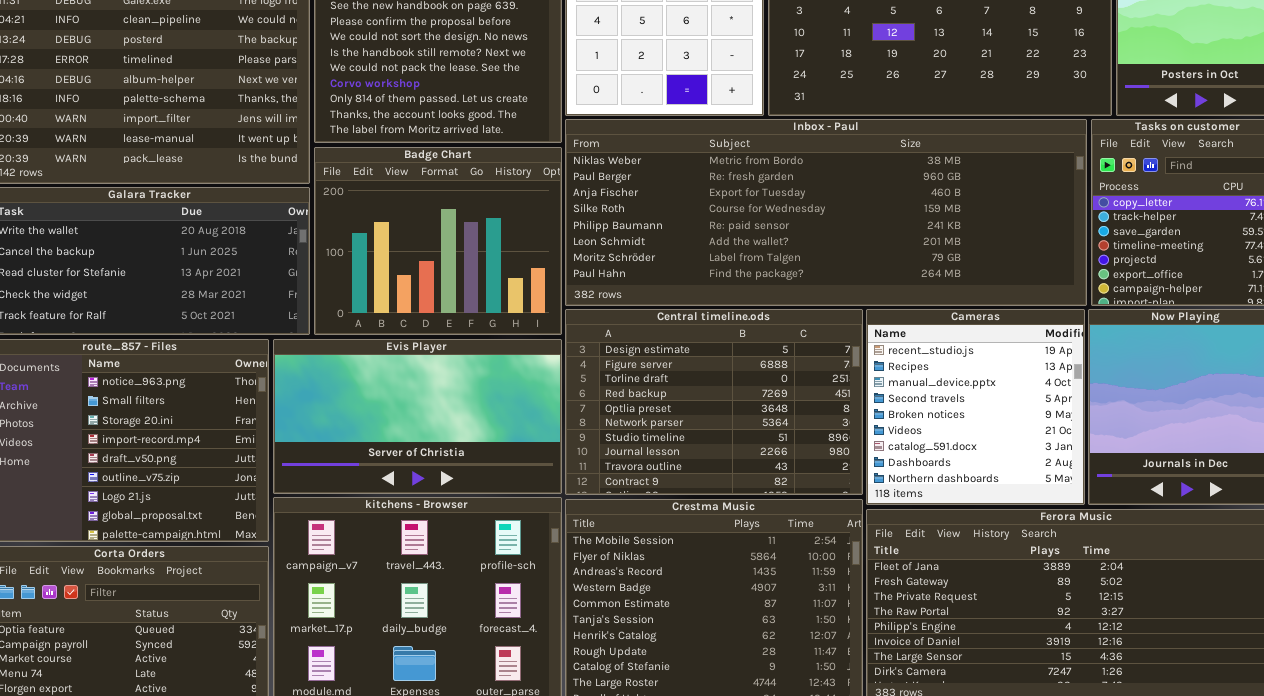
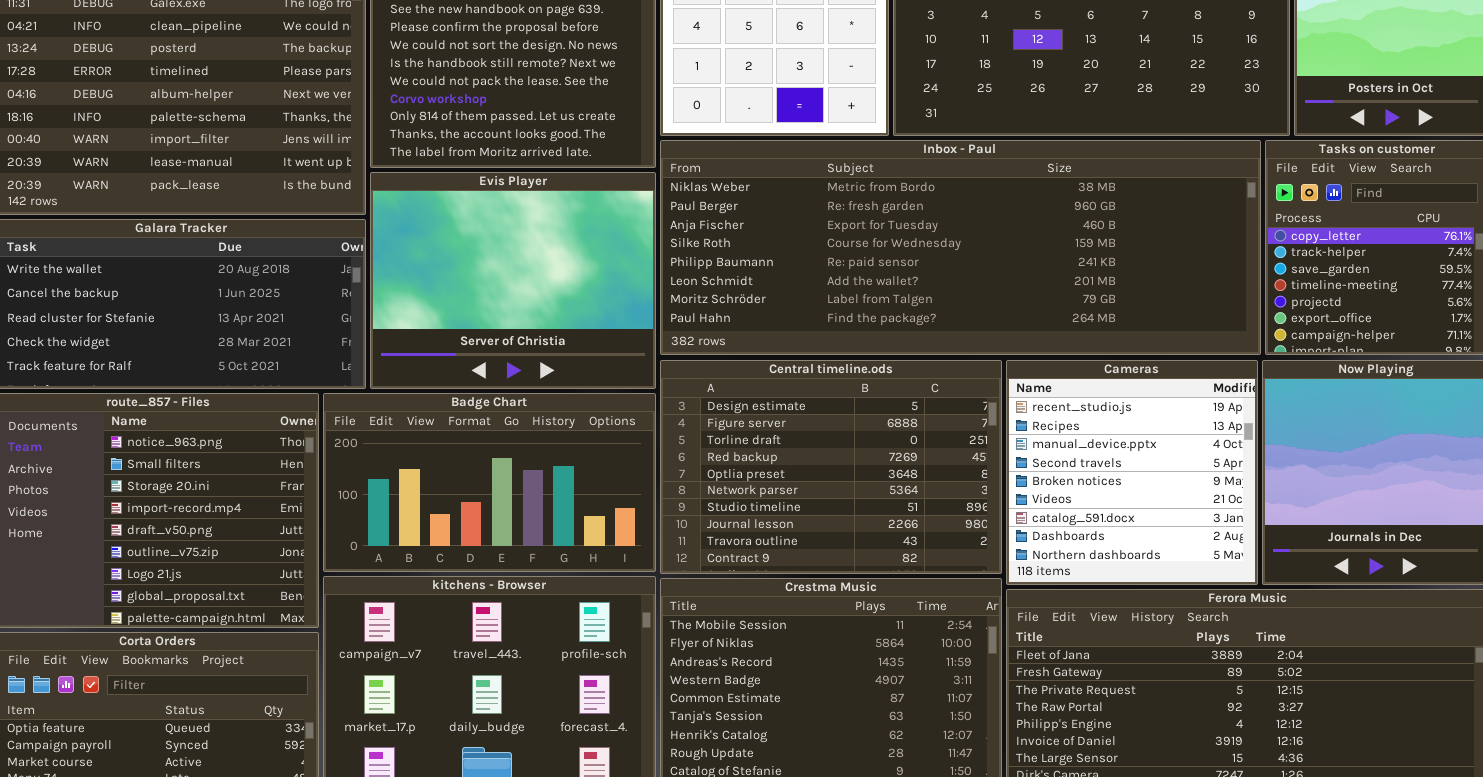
Badge Chart: [314,147,562,335] -> [323,393,656,572], moved, resized
Evis Player: [273,339,562,494] -> [370,172,656,389], moved, resized

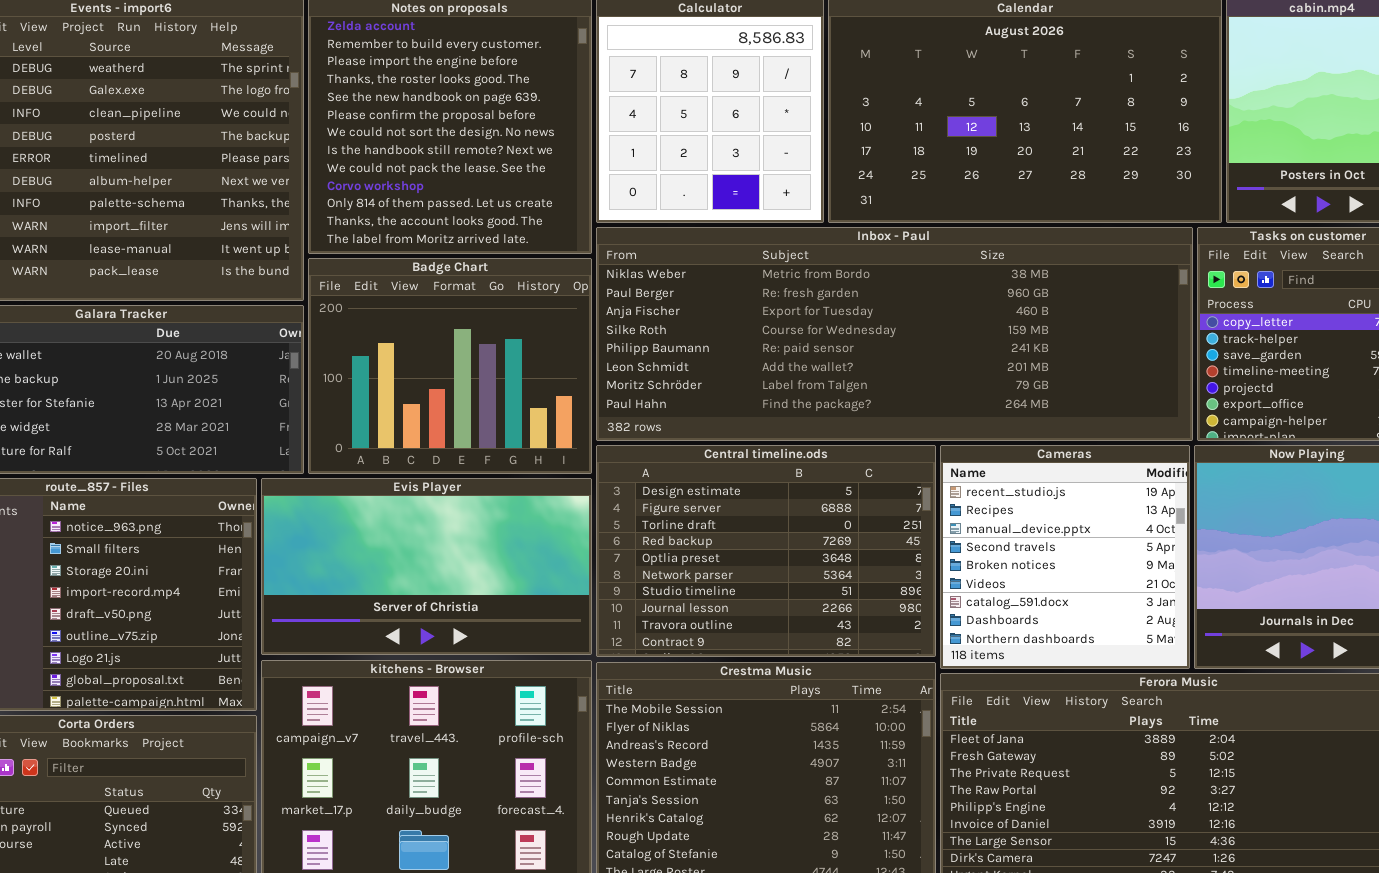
Evis Player: [370,172,656,389] -> [261,478,592,655], moved, resized
Badge Chart: [323,393,656,572] -> [308,258,592,474], moved, resized

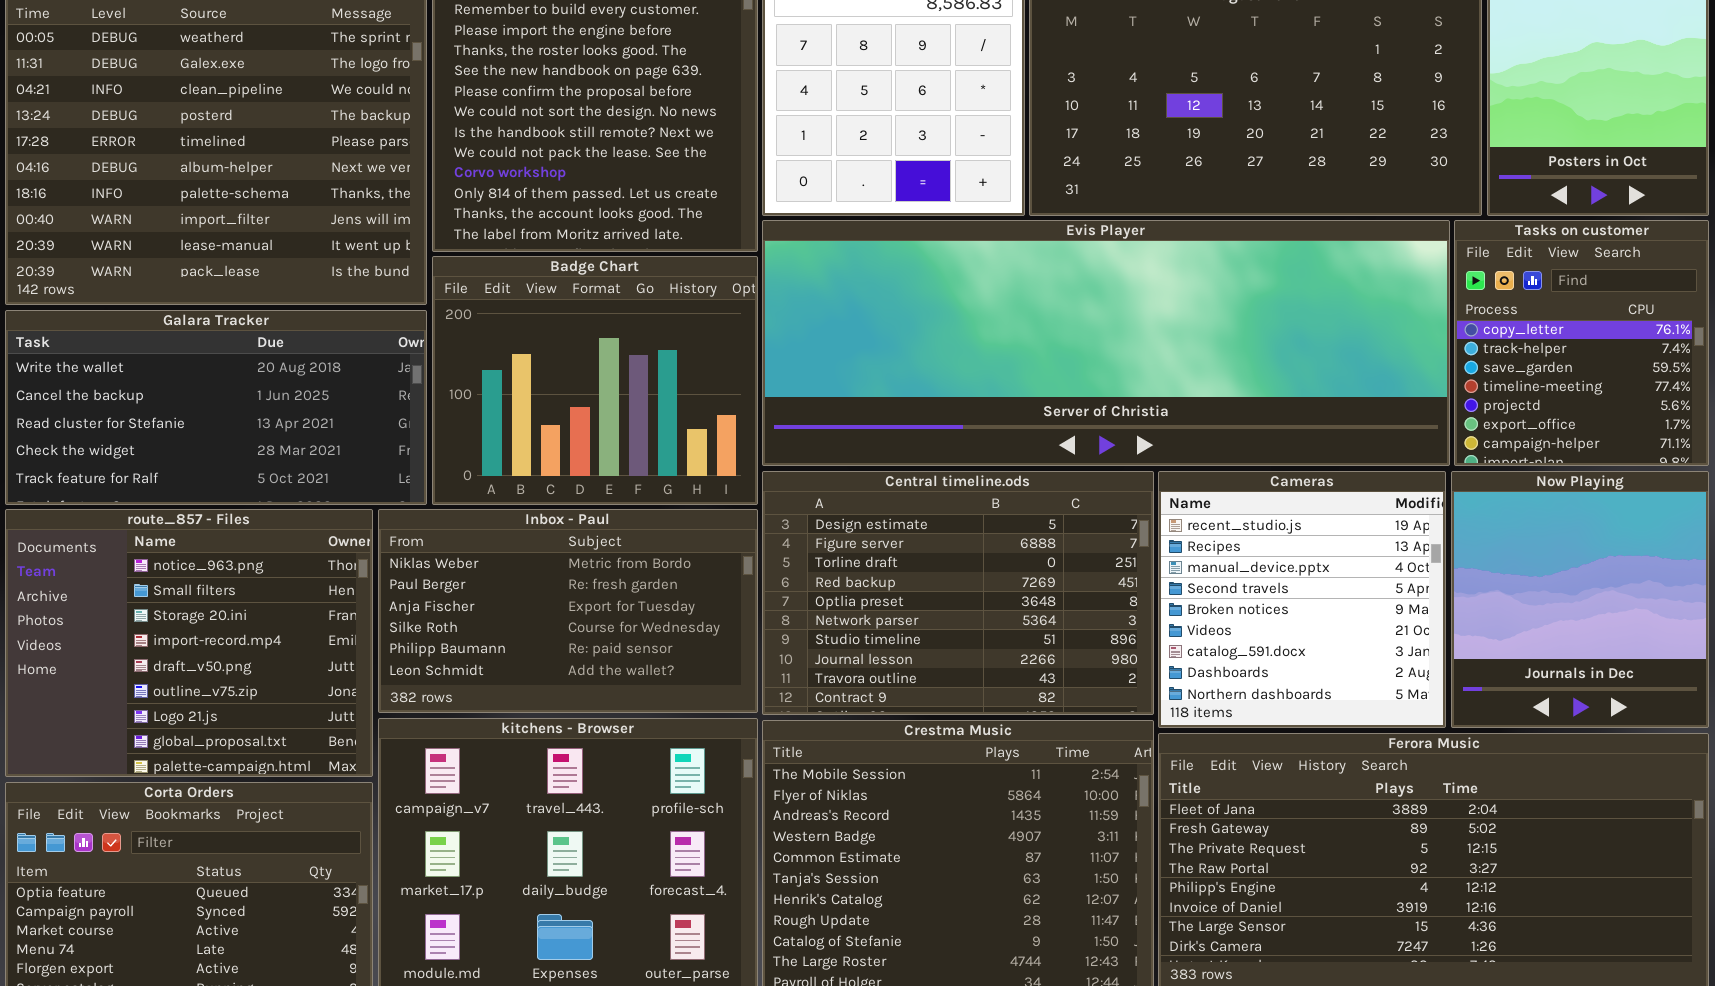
Inbox - Paul: [596,227,1193,441] -> [378,509,758,713], moved, resized
Evis Player: [261,478,592,655] -> [762,220,1450,466], moved, resized

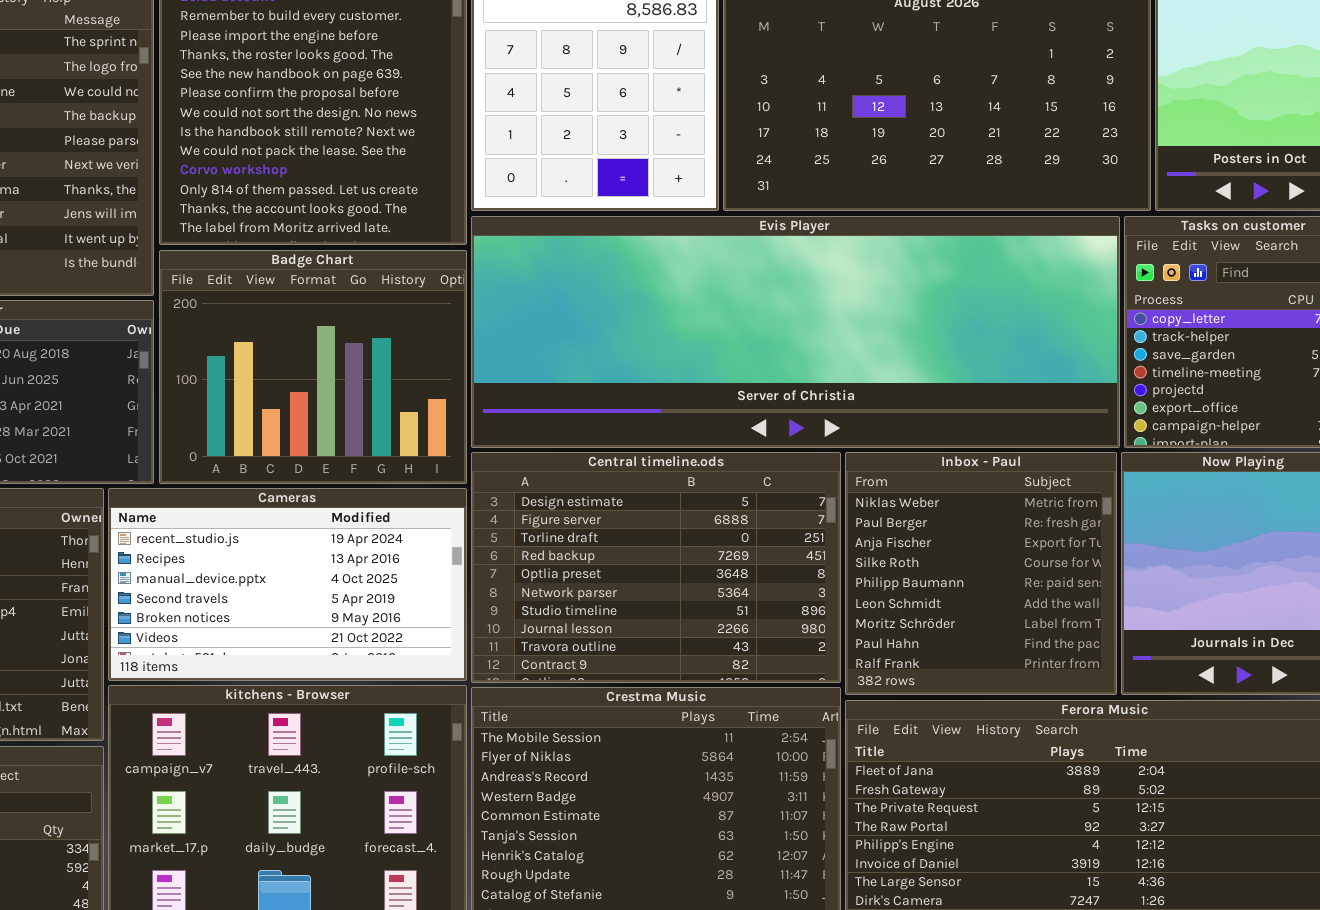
Cameras: [1158,471,1446,728] -> [108,488,467,681], moved, resized
Inbox - Paul: [378,509,758,713] -> [845,452,1117,695], moved, resized

